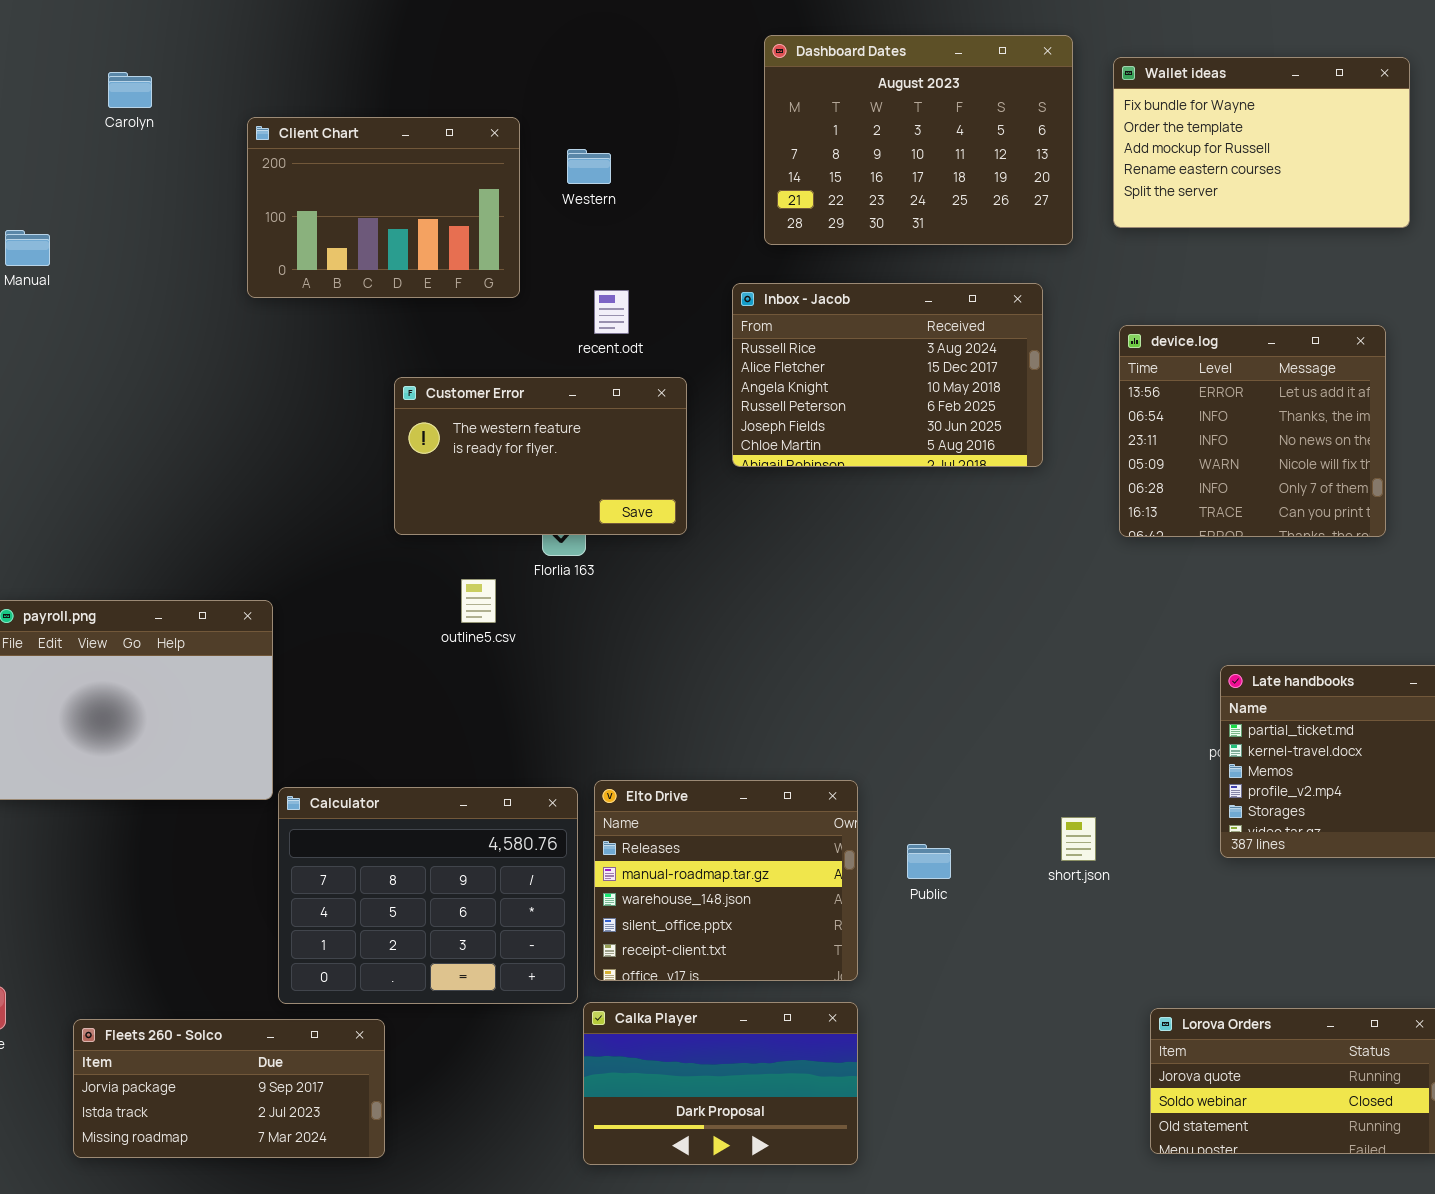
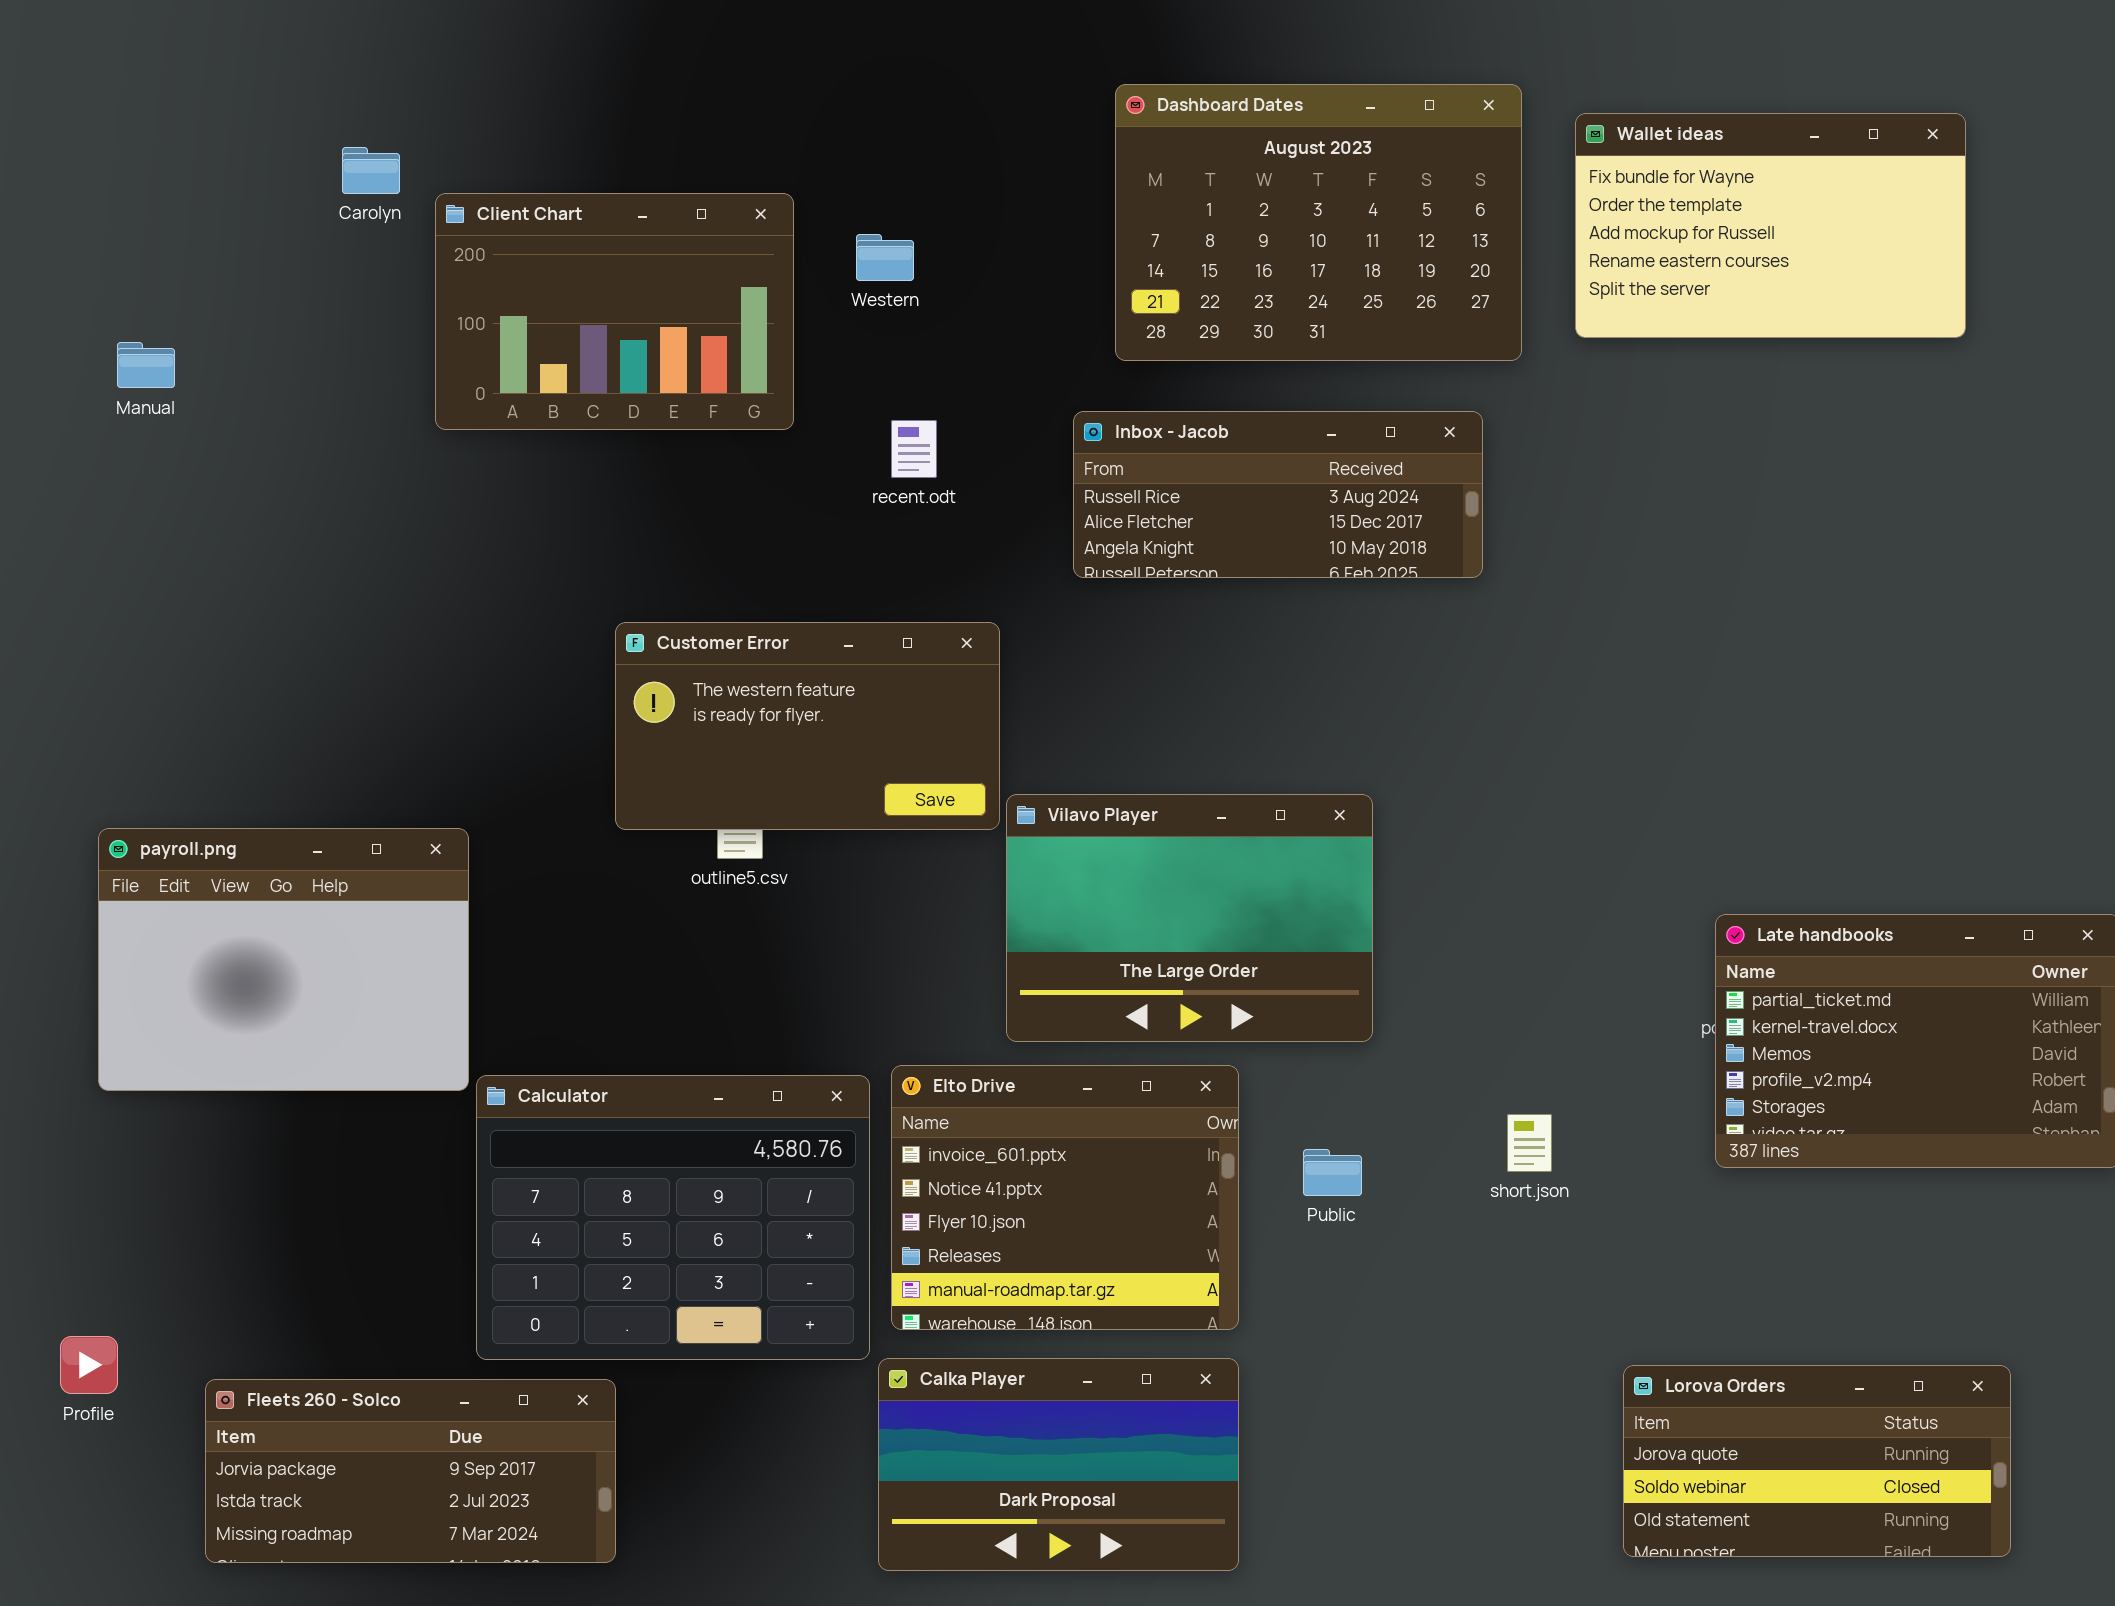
Carolyn: [108,72,152,108] -> [342,147,400,194], moved
Inbox - Jacob: [732,283,1043,467] -> [1073,411,1483,578], resized
device.log: [1119,325,1386,537] -> none, closed
Customer Error: [394,377,687,535] -> [615,622,1000,830], moved
Vilavo Player: none -> [1006,794,1373,1042], opened
Elto Drive: [594,780,858,981] -> [891,1065,1239,1330], scrolled up 3 rows

